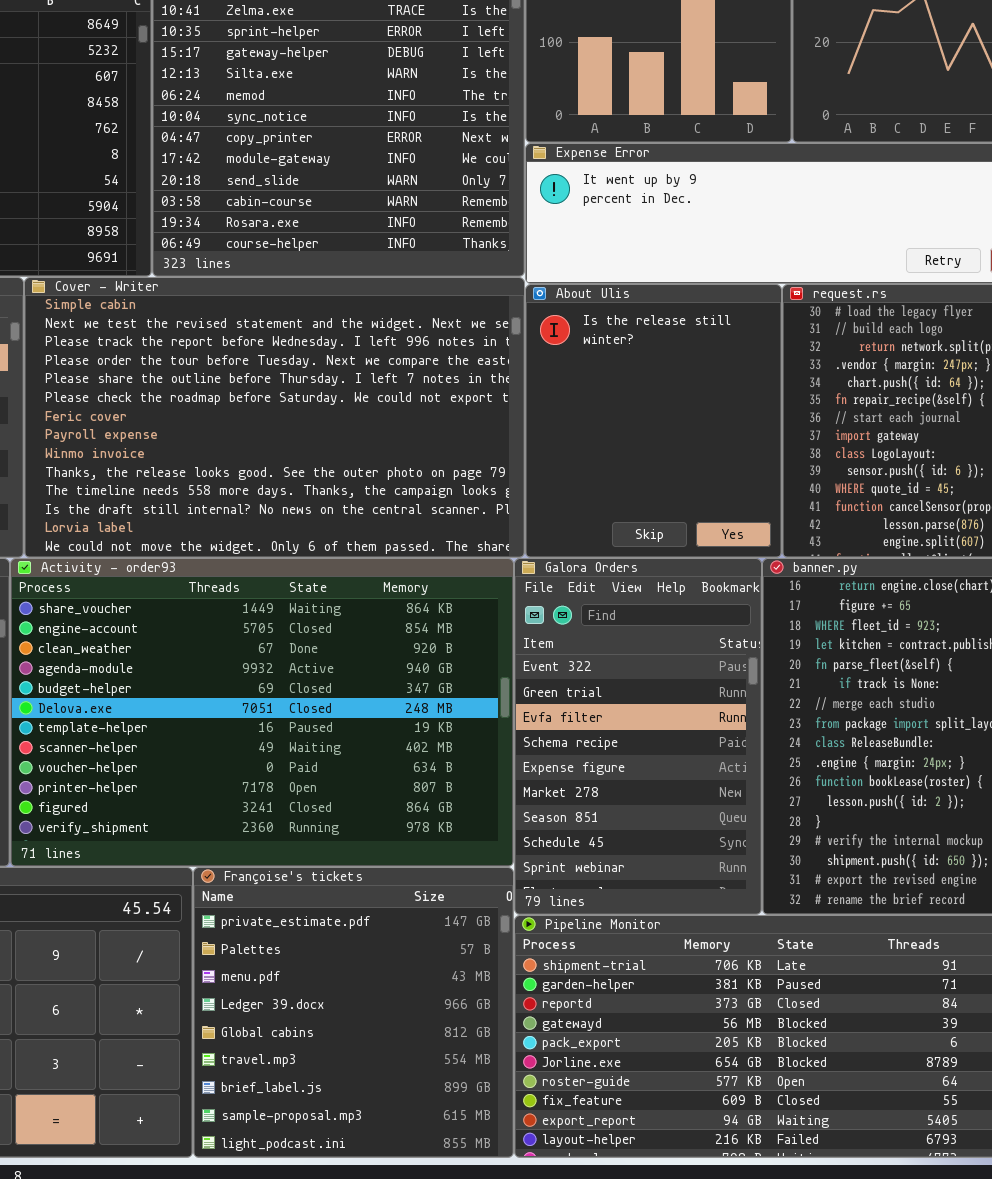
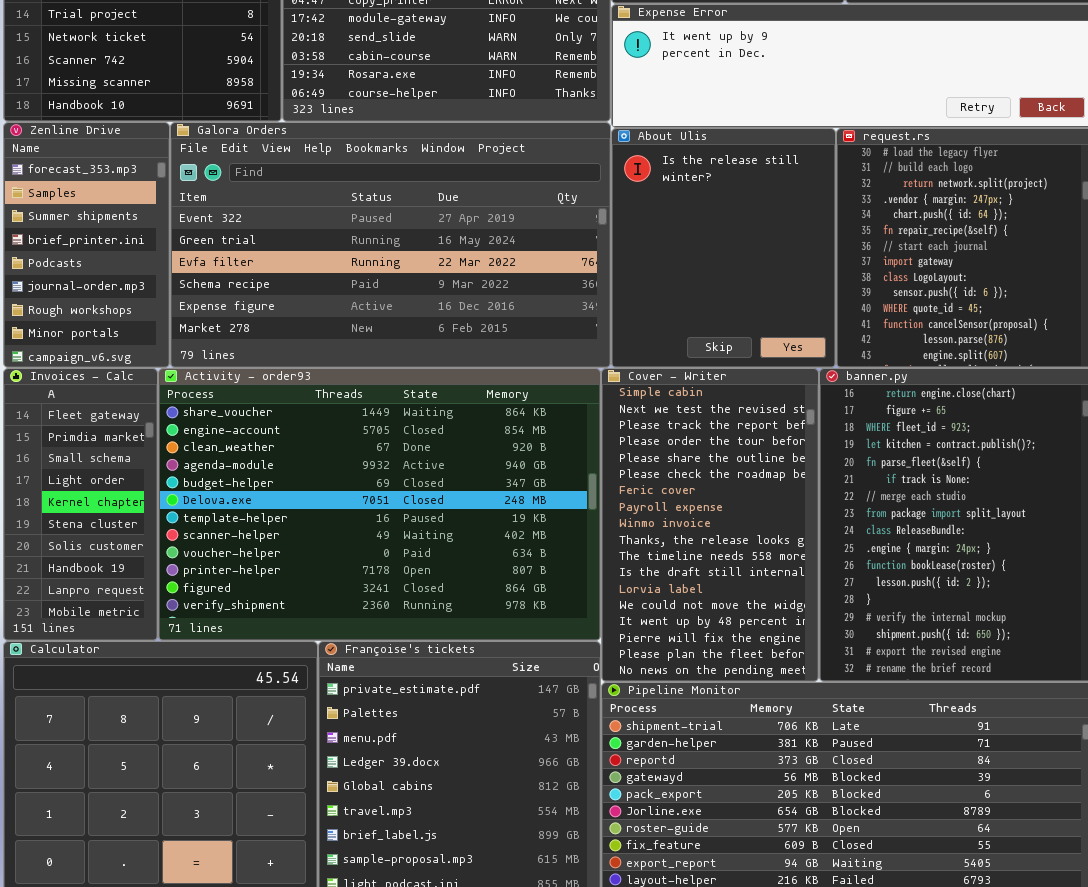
Cover - Writer: [24,277,525,558] -> [601,368,819,682], moved, resized
Galora Orders: [514,558,762,915] -> [170,122,611,368], moved, resized

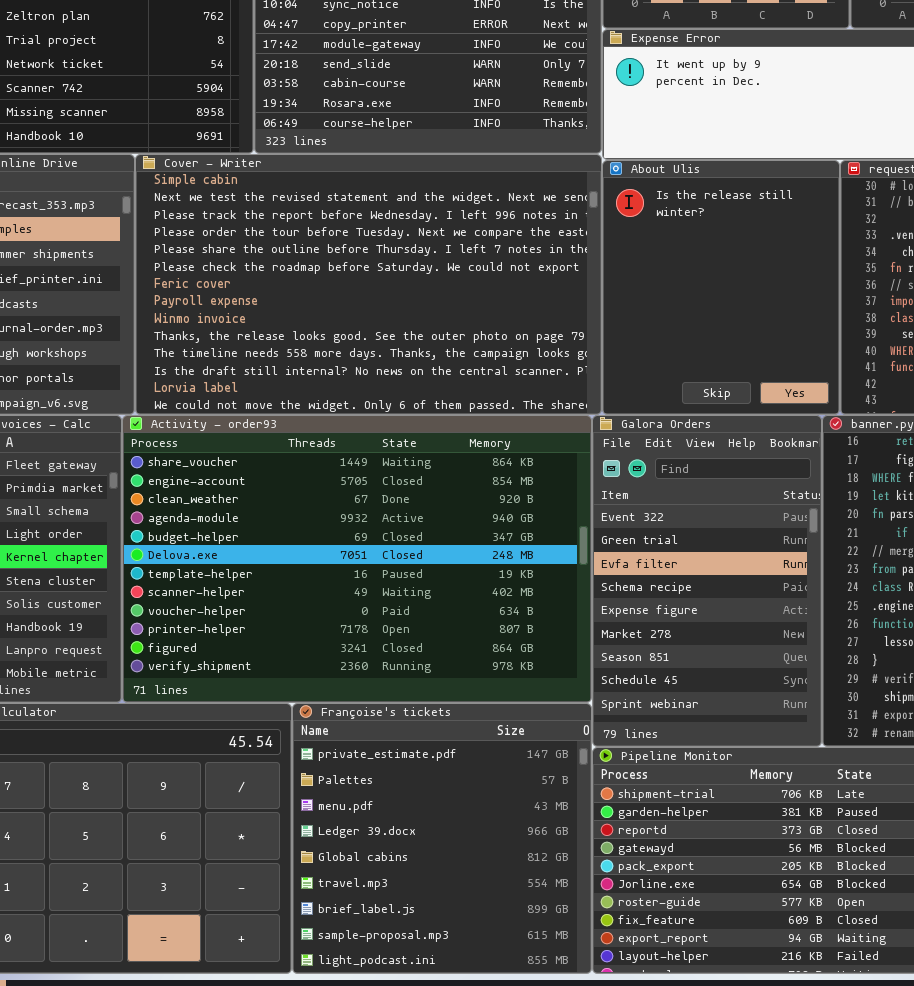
Galora Orders: [170,122,611,368] -> [592,415,822,747], moved, resized
Cover - Writer: [601,368,819,682] -> [135,154,602,415], moved, resized

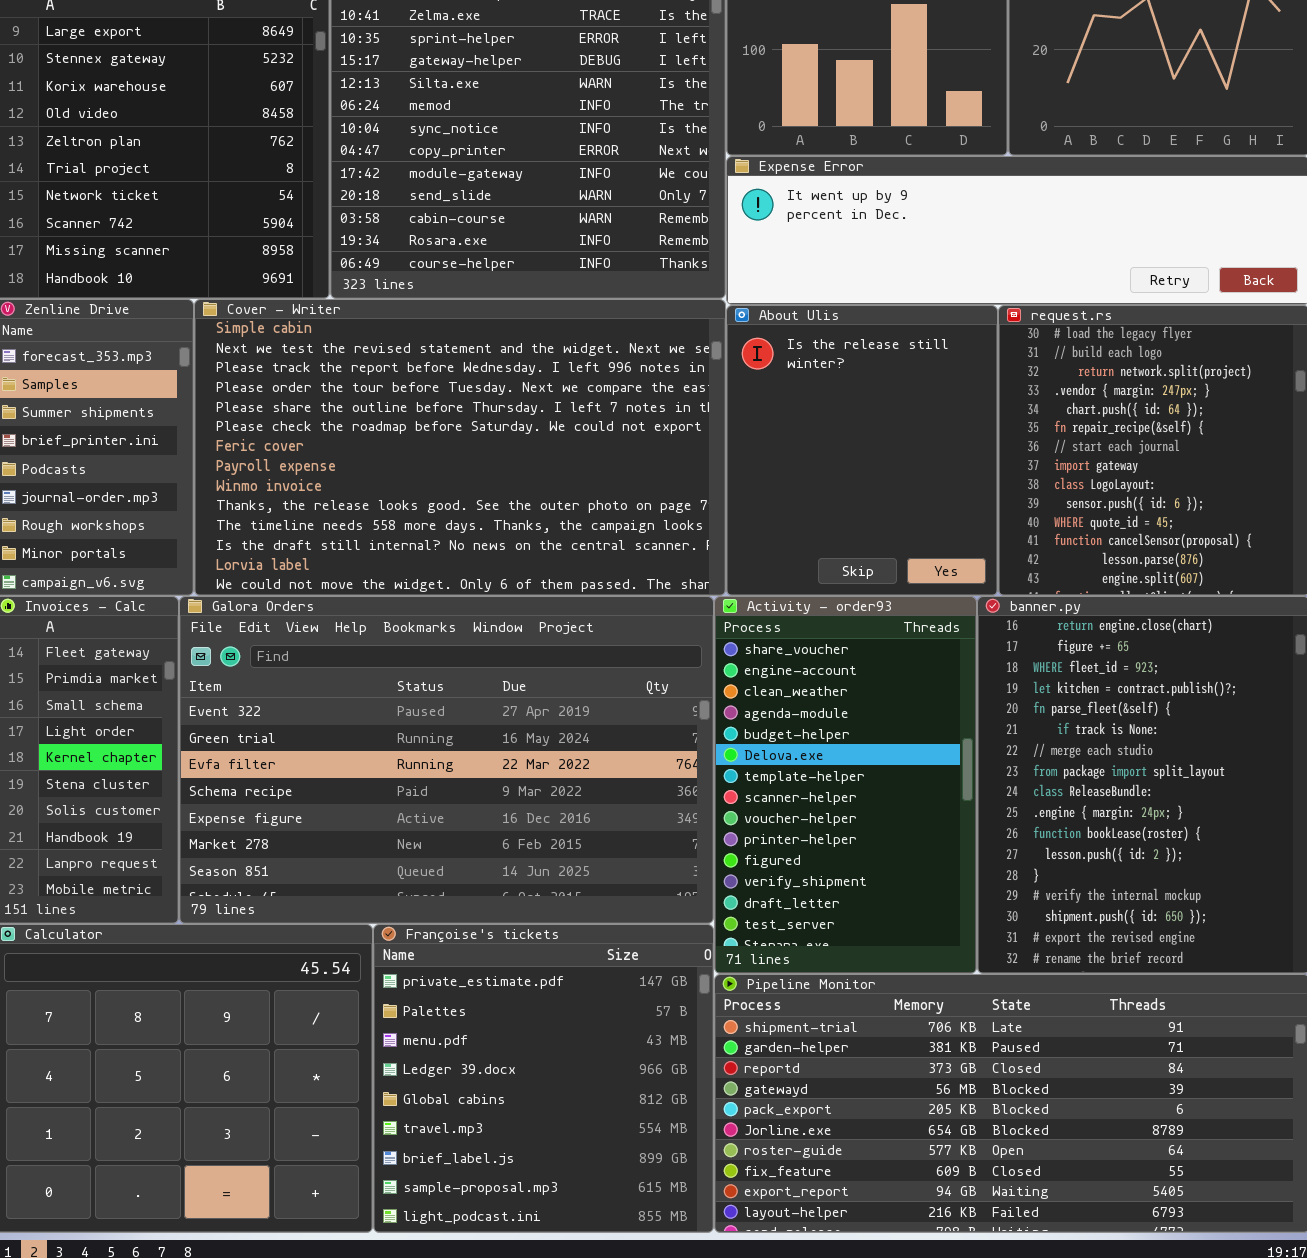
Activity - order93: [122,415,592,703] -> [714,596,977,974], moved, resized
Galora Orders: [592,415,822,747] -> [179,596,714,924], moved, resized

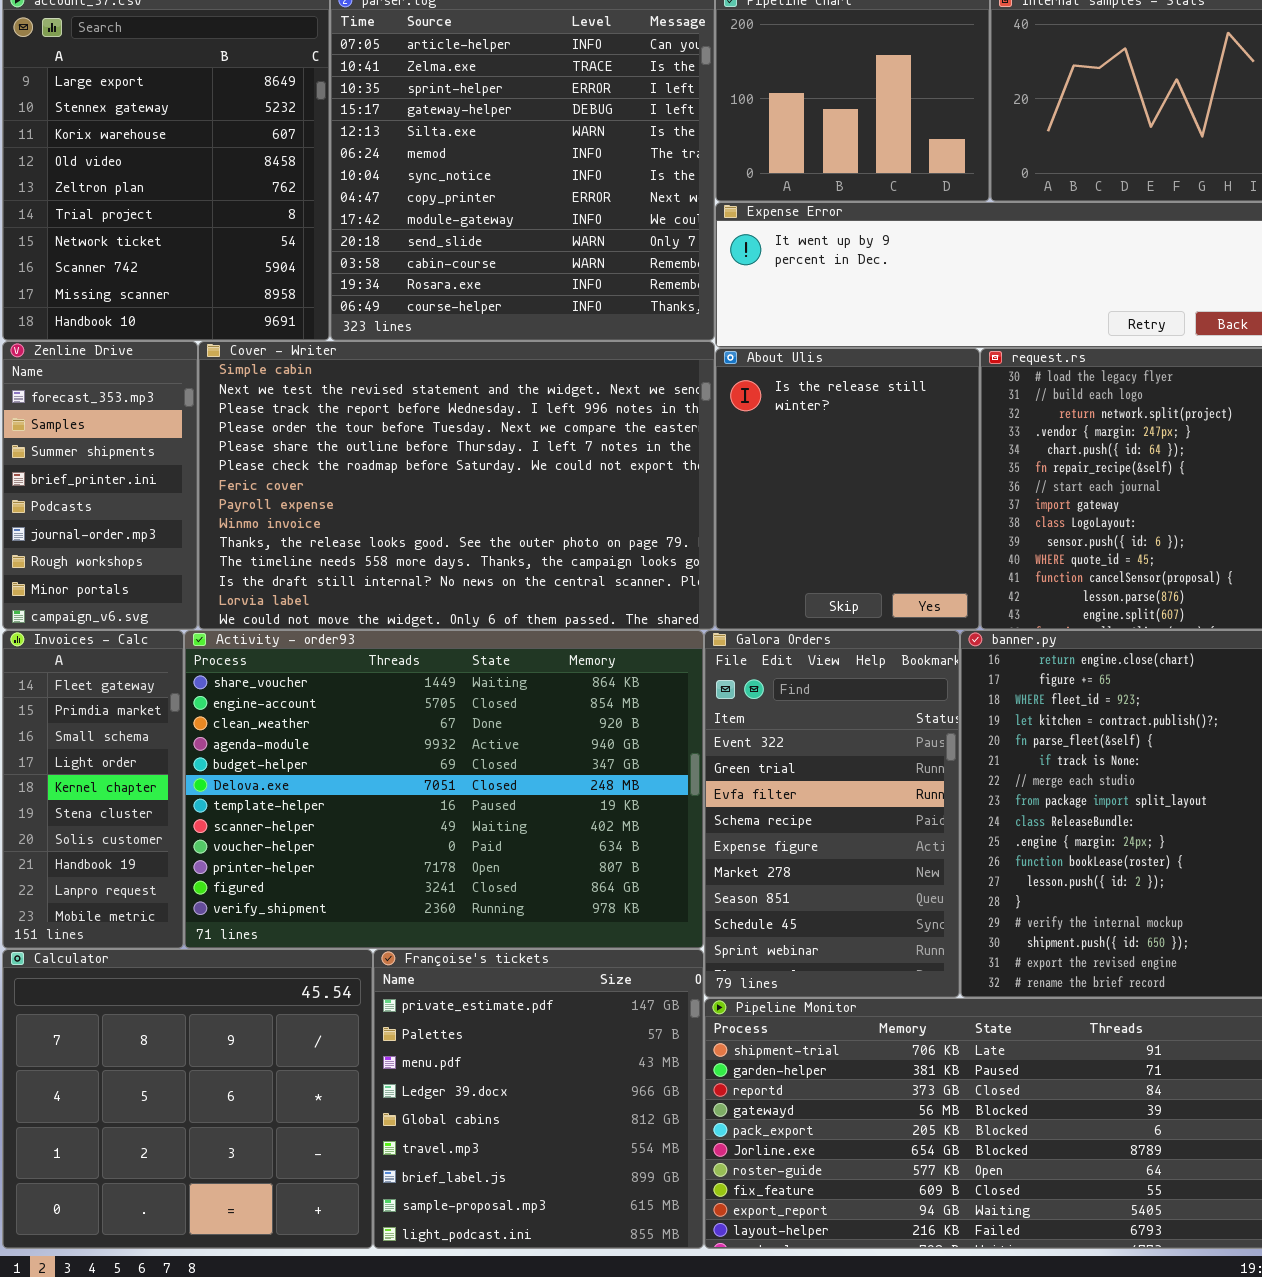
Galora Orders: [179,596,714,924] -> [704,630,960,998], moved, resized
Activity - order93: [714,596,977,974] -> [184,630,704,949], moved, resized

